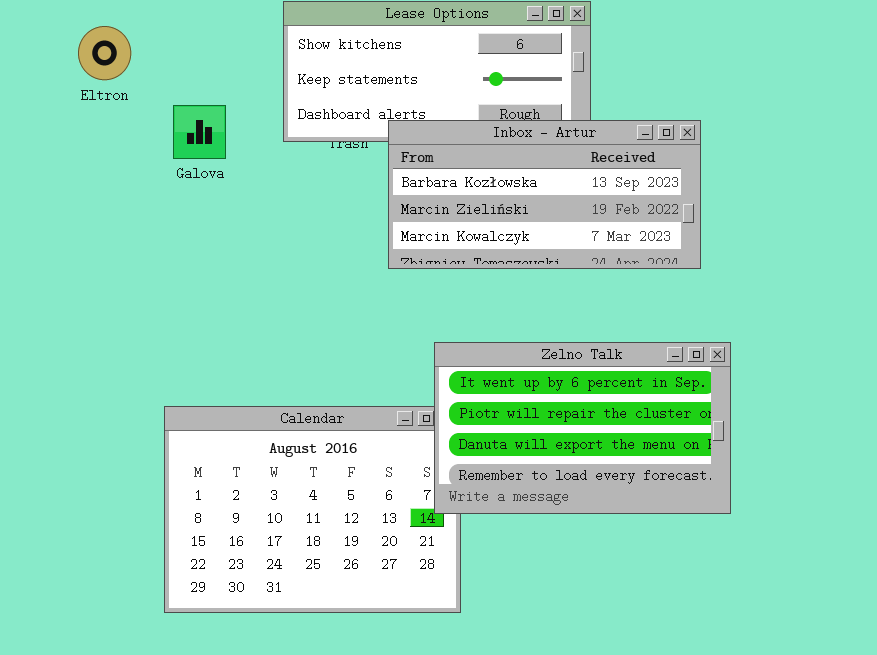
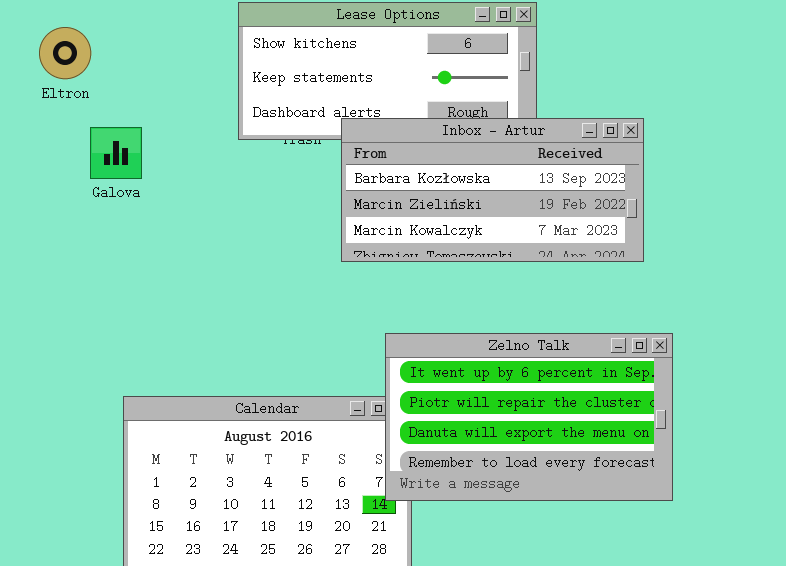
Galova: [173,105,226,159] -> [90,127,142,179], moved

